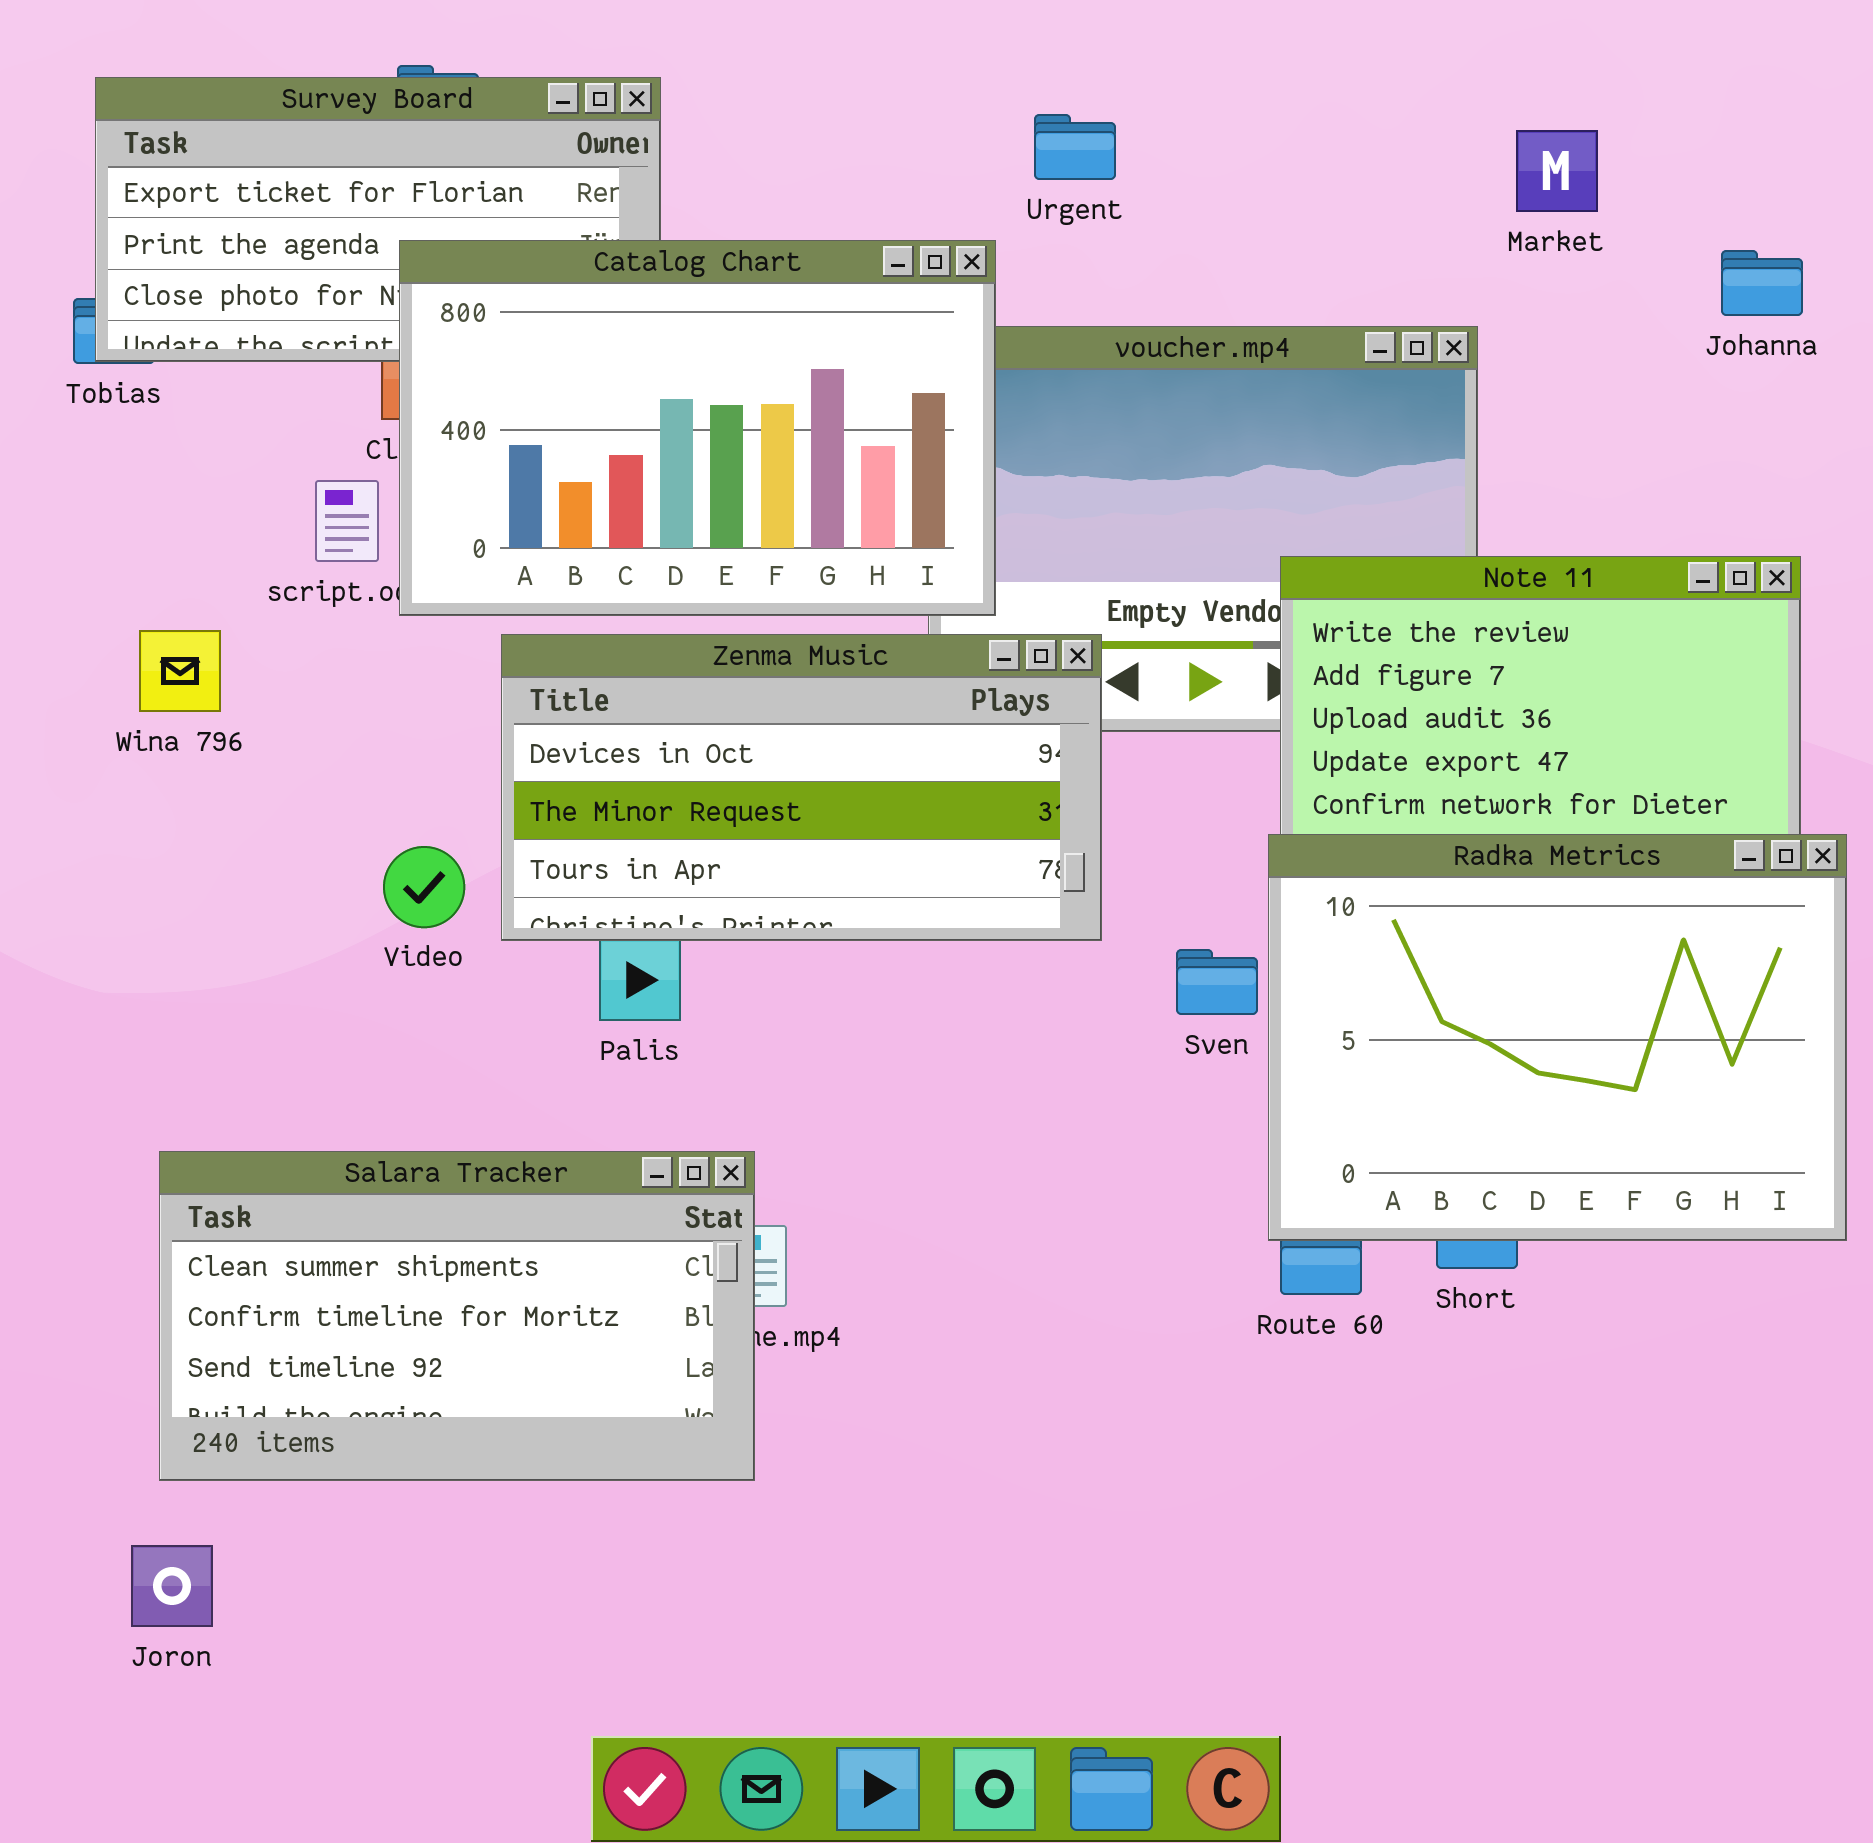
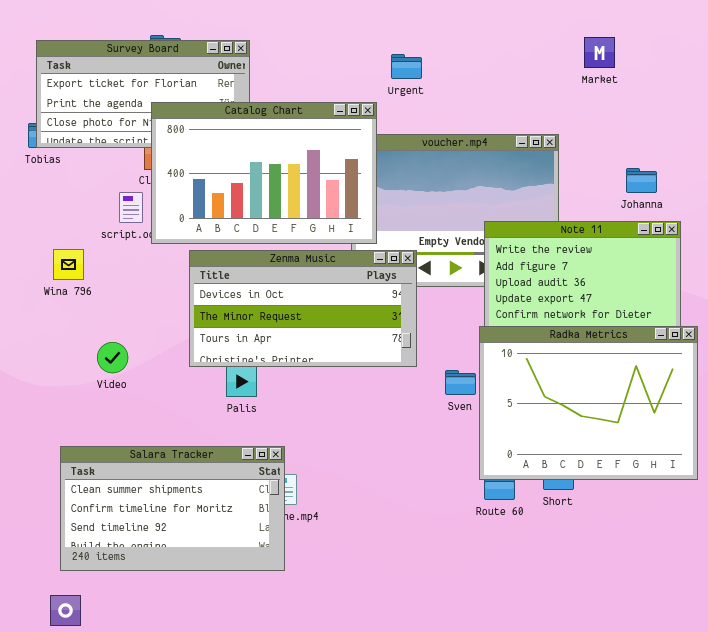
Market: [1516,130,1598,212] -> [584,37,615,68], moved
Johanna: [1721,250,1803,316] -> [626,168,657,193], moved
Video: [383,846,465,928] -> [97,342,128,373], moved

